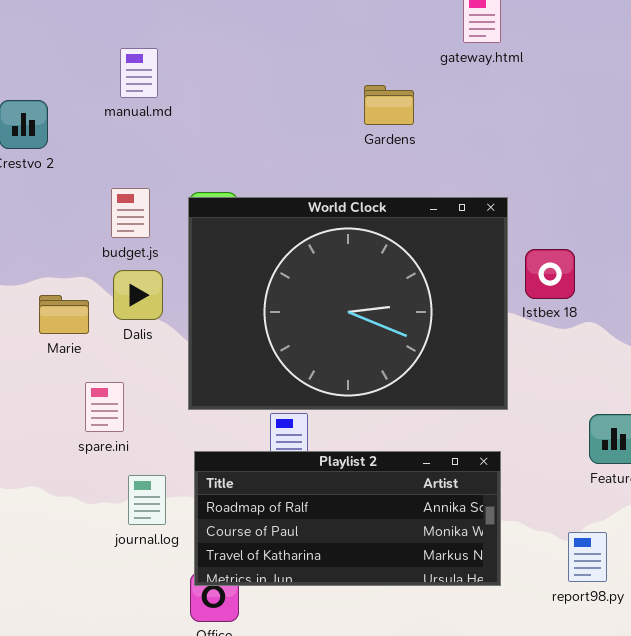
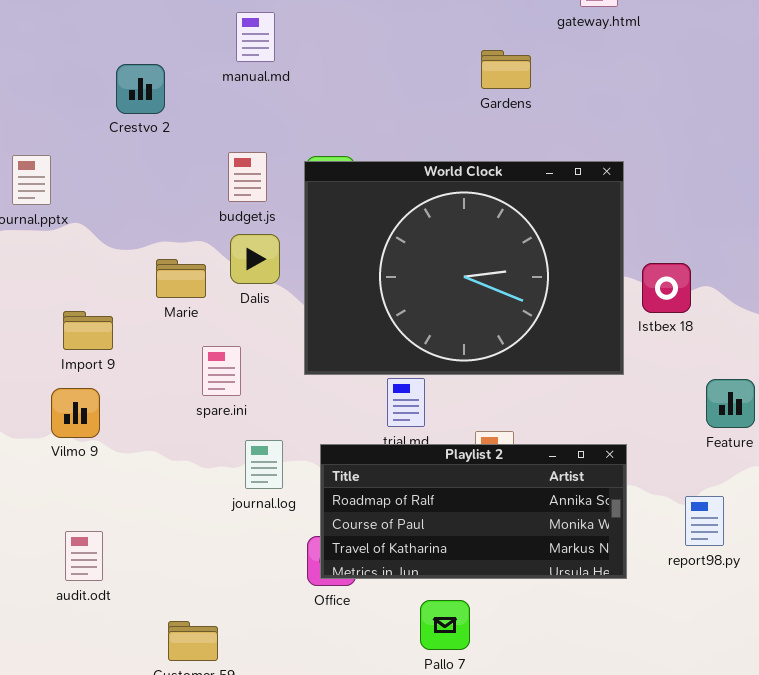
Istbex 18: [525,249,575,299] -> [642,263,691,313], moved
Playlist 2: [194,451,501,586] -> [320,444,627,579], moved

